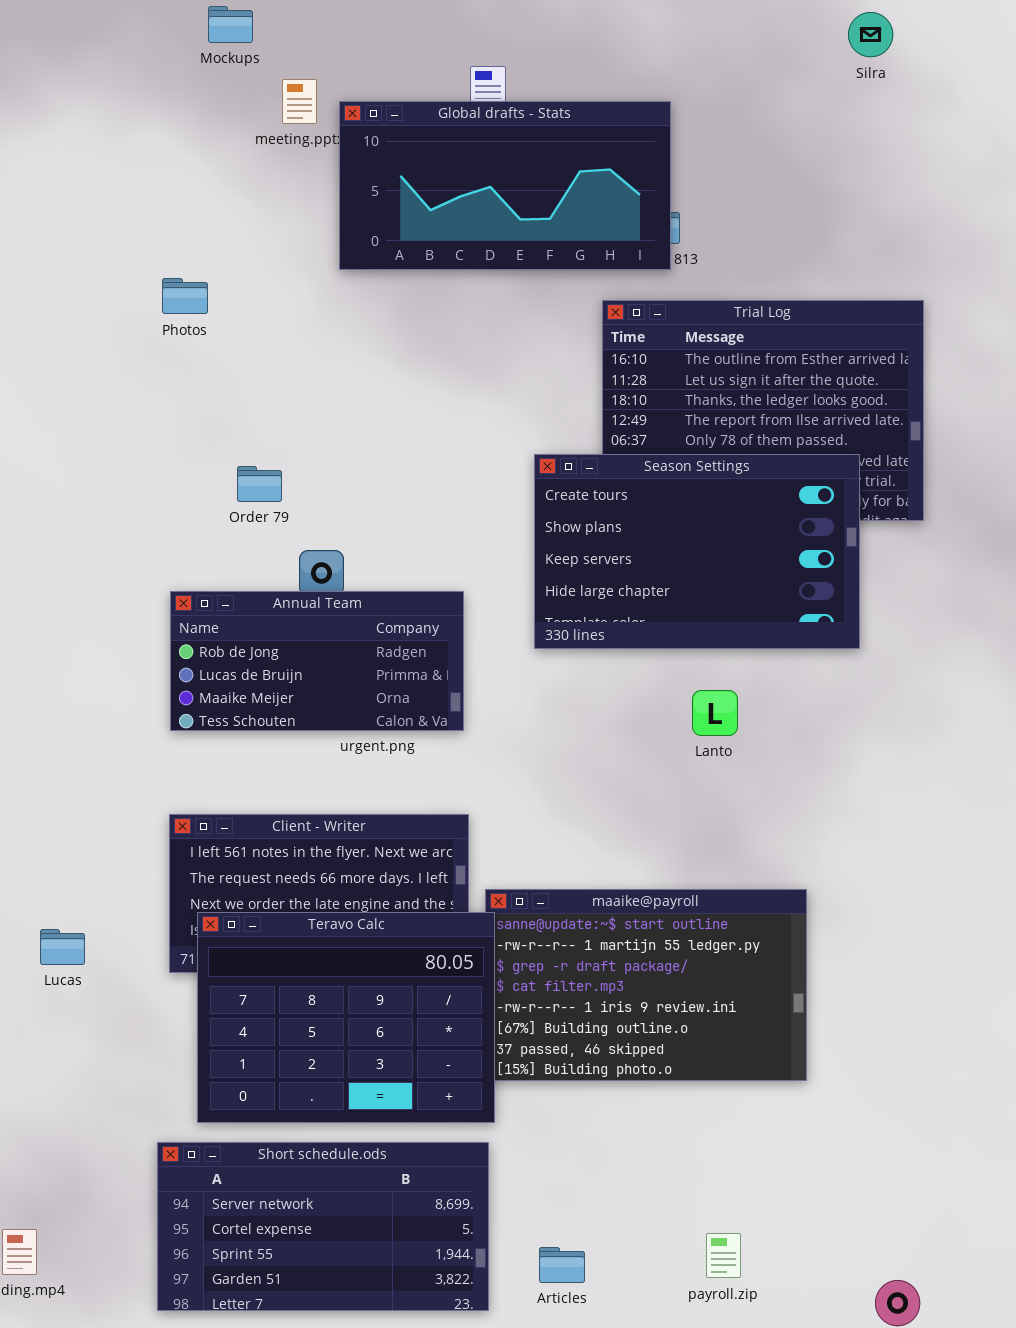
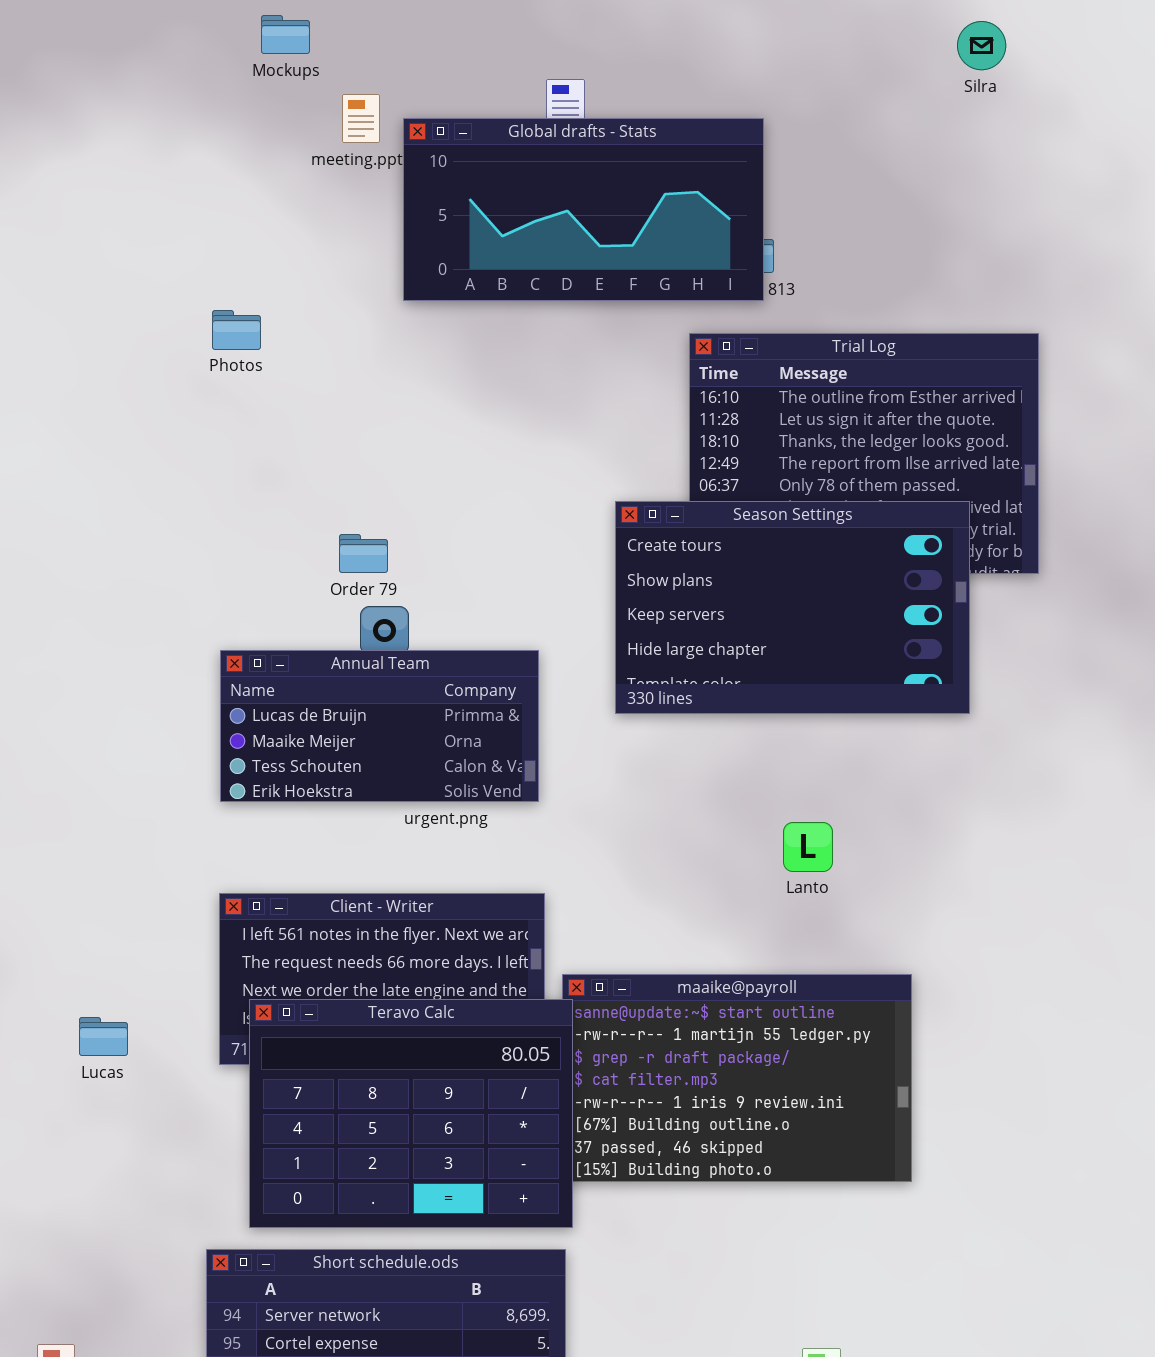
Order 79: [237,466,282,502] -> [339,534,388,573], moved
Annual Team: [170,591,464,731] -> [220,650,539,802], scrolled down 1 row
Lanto: [692,690,738,736] -> [783,822,833,872], moved

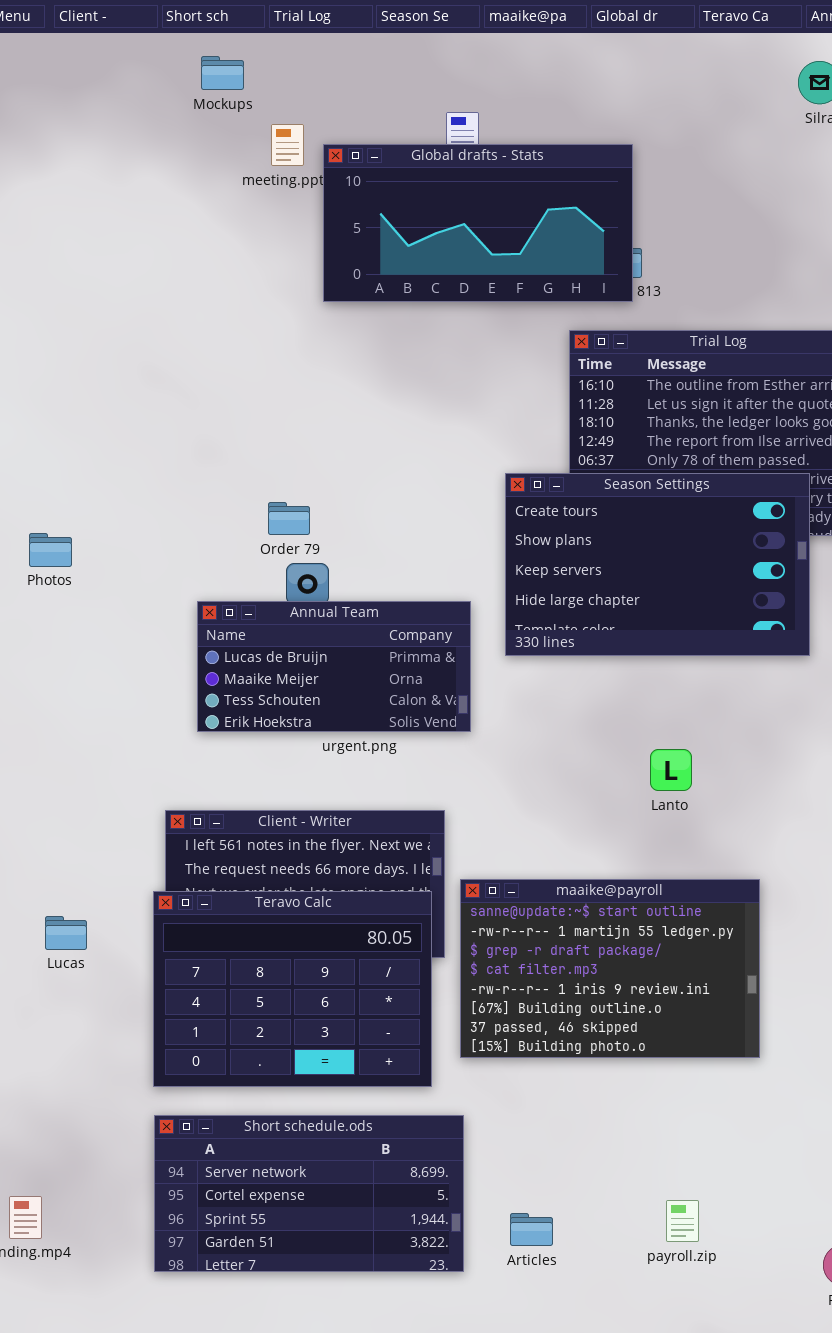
Photos: [212,310,261,350] -> [29,533,72,567], moved
Annual Team: [220,650,539,802] -> [197,601,471,732], moved
Teravo Calc: [249,999,573,1228] -> [153,891,432,1087], moved

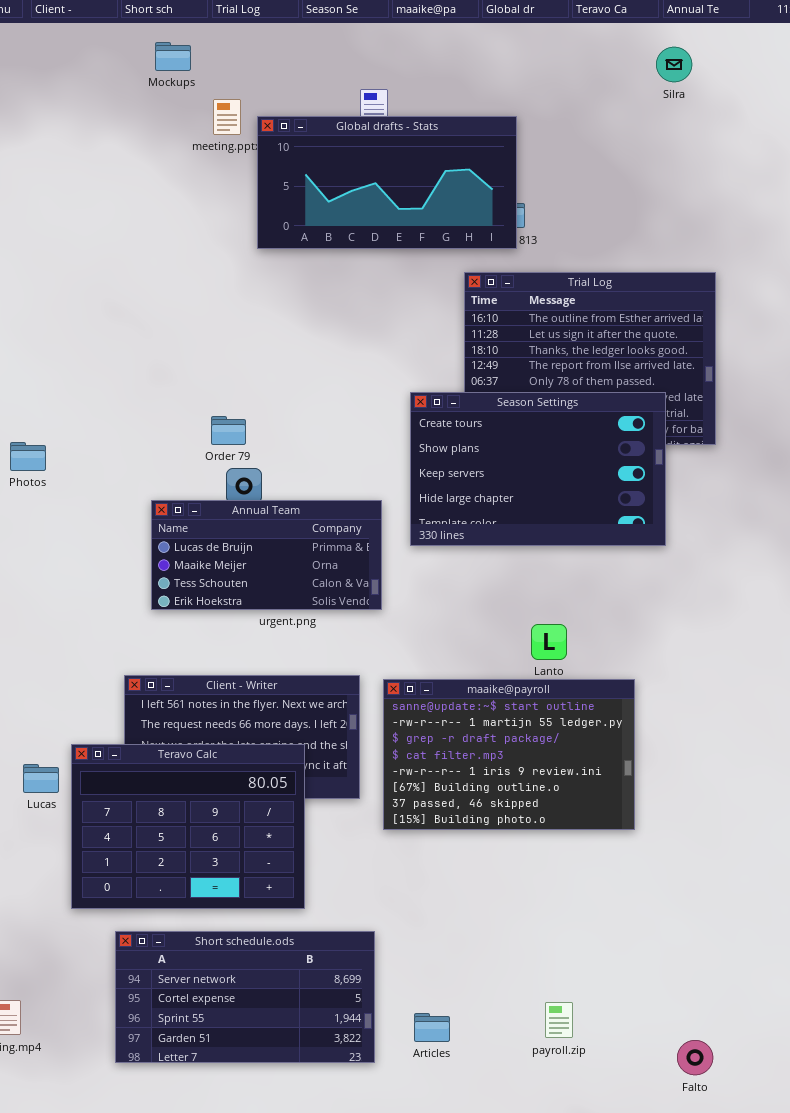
maaike@payroll: [460,879,760,1058] -> [383,679,635,830], moved
Teravo Calc: [153,891,432,1087] -> [71,744,305,909], moved

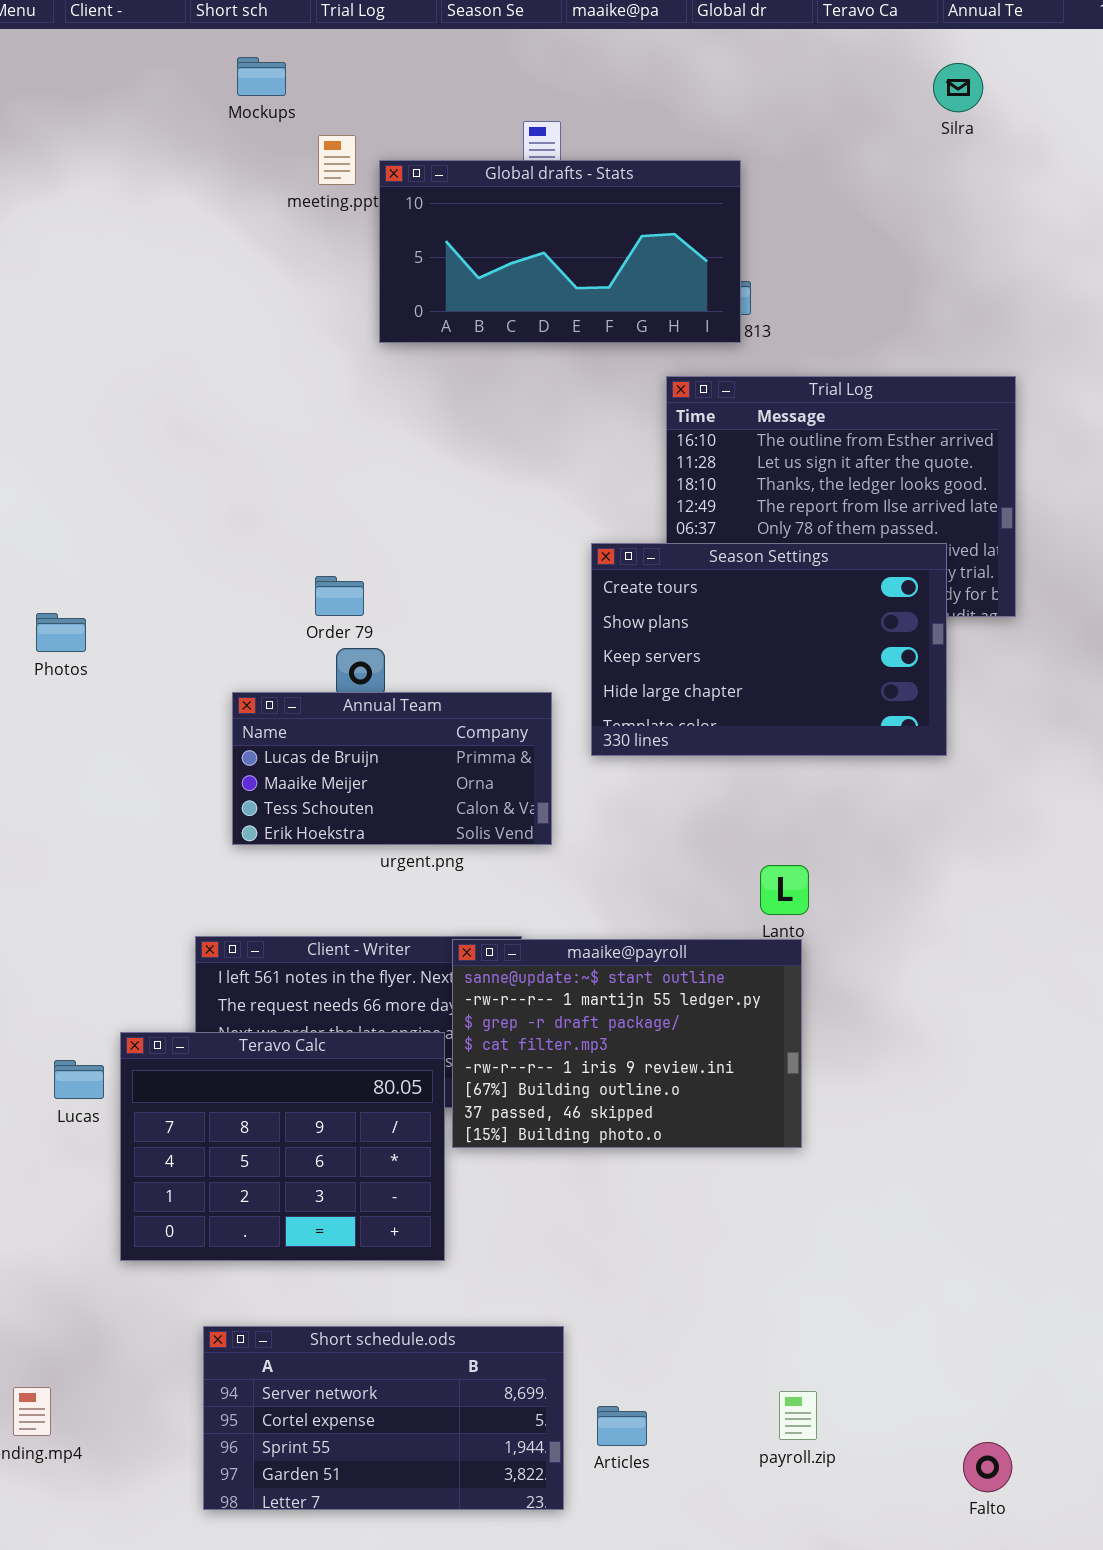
maaike@payroll: [383,679,635,830] -> [452,939,802,1148], moved
Short schedule.ods: [115,931,375,1063] -> [203,1326,564,1510], moved

